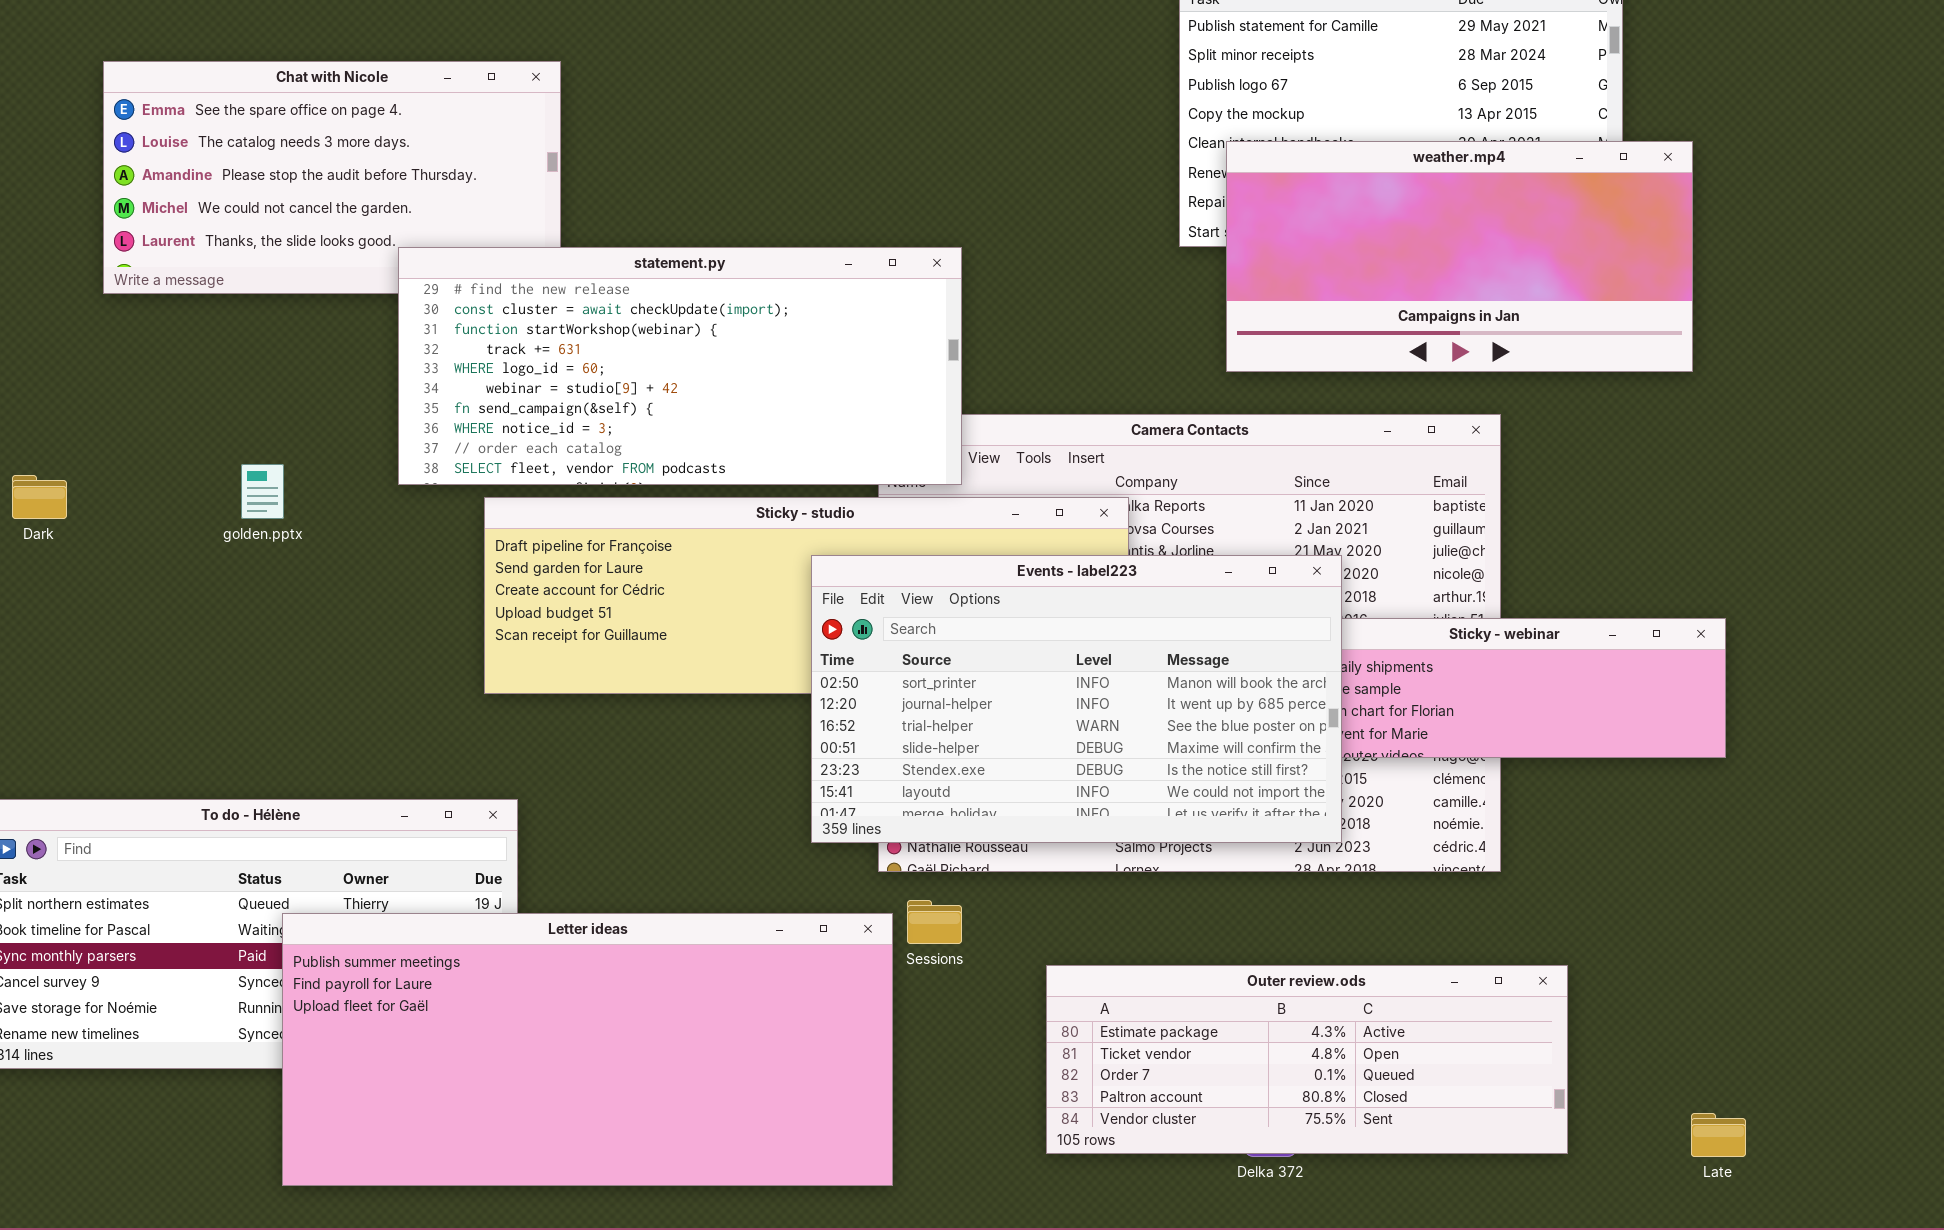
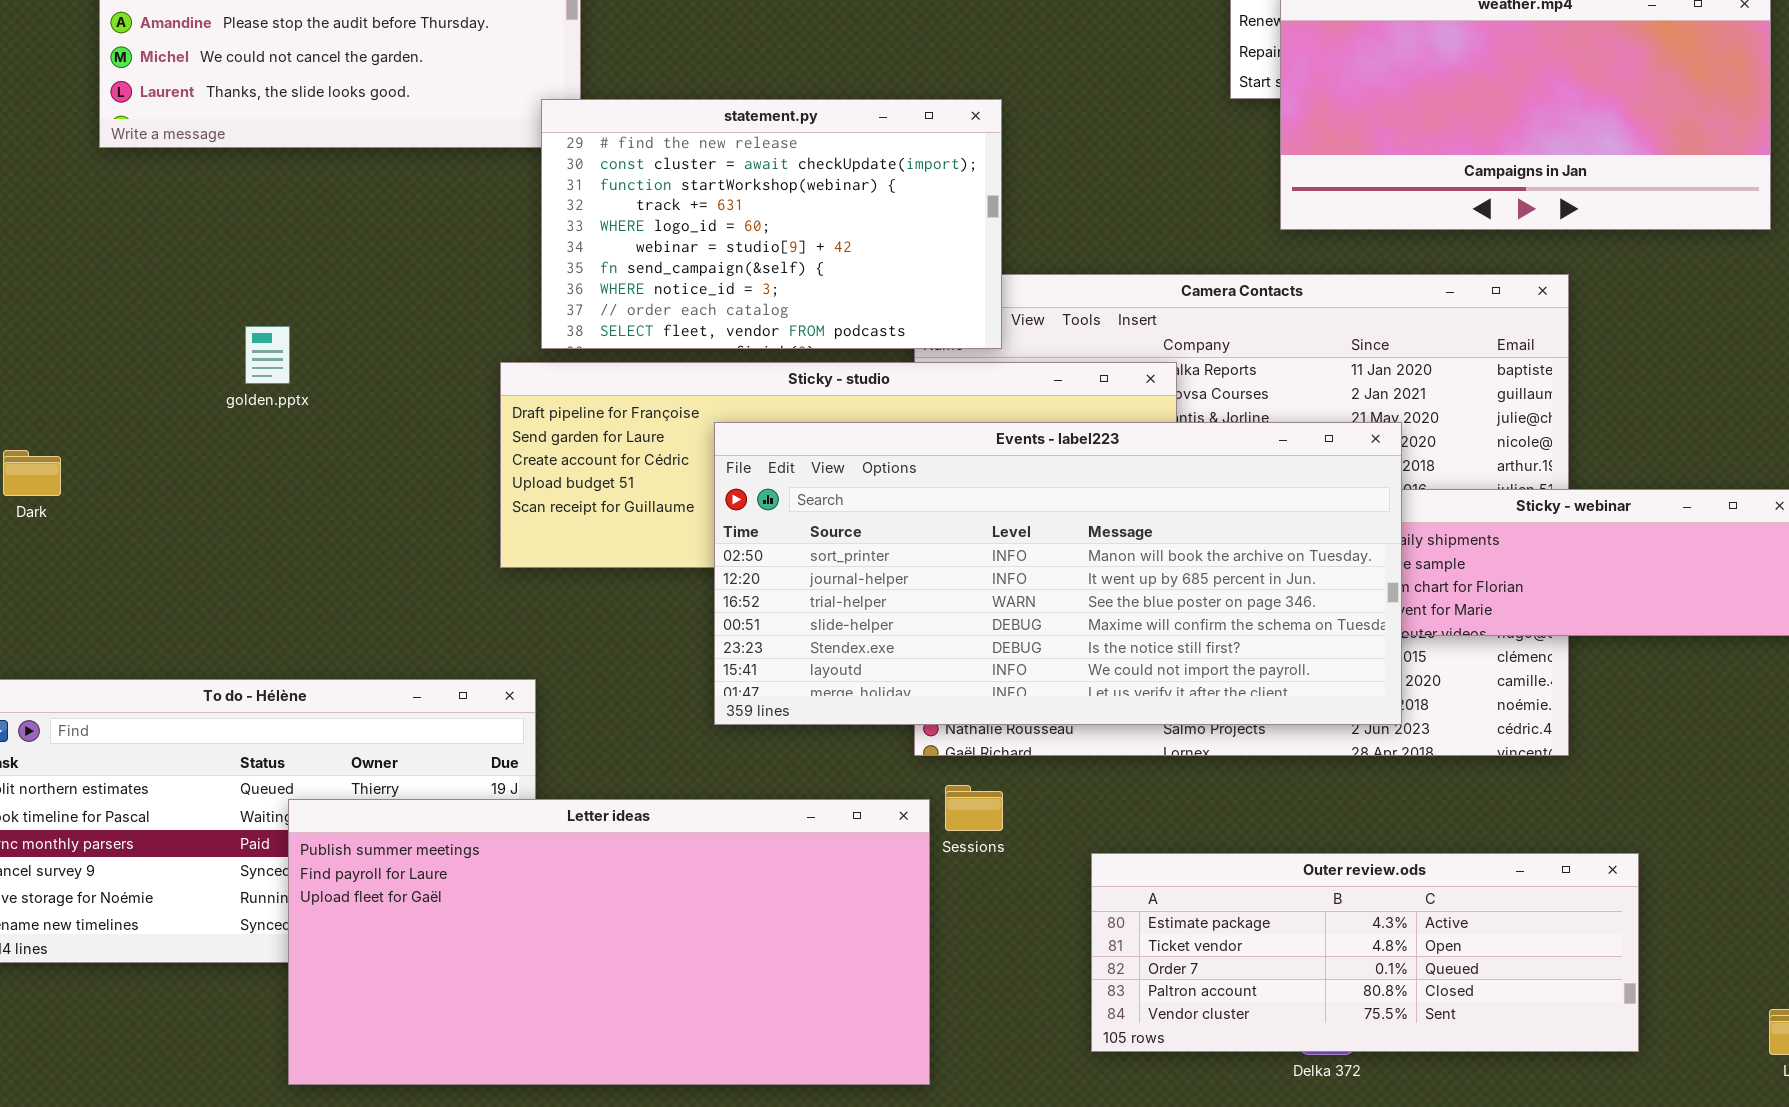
statement.py: [398,247,962,485] -> [541,99,1002,349], resized
Dark: [12,475,67,519] -> [3,450,61,496], moved
Events - label223: [811,555,1342,843] -> [714,422,1402,725], resized

